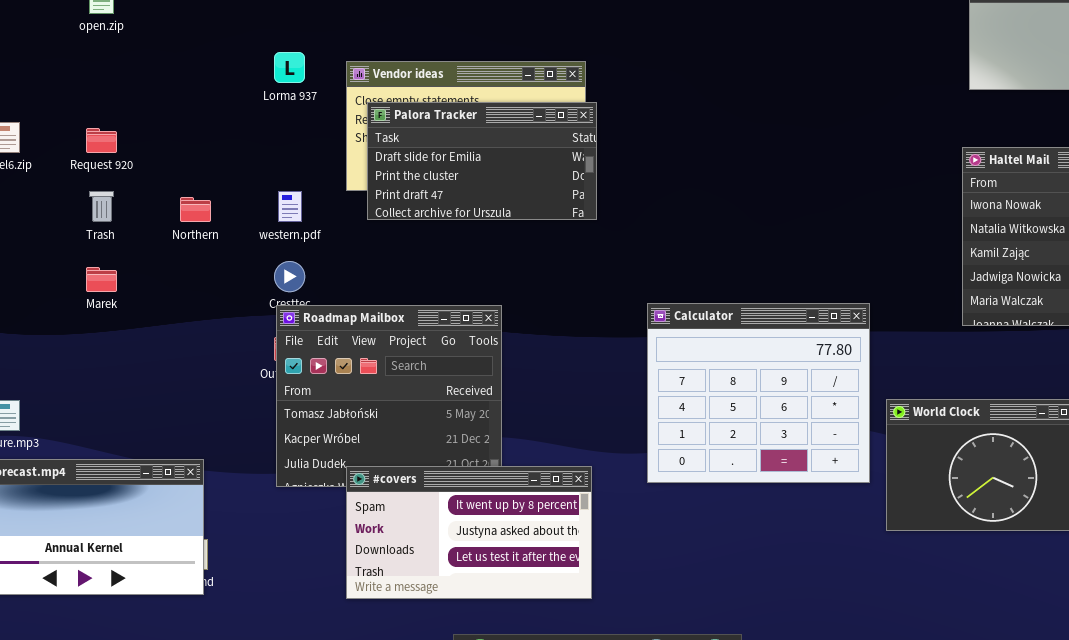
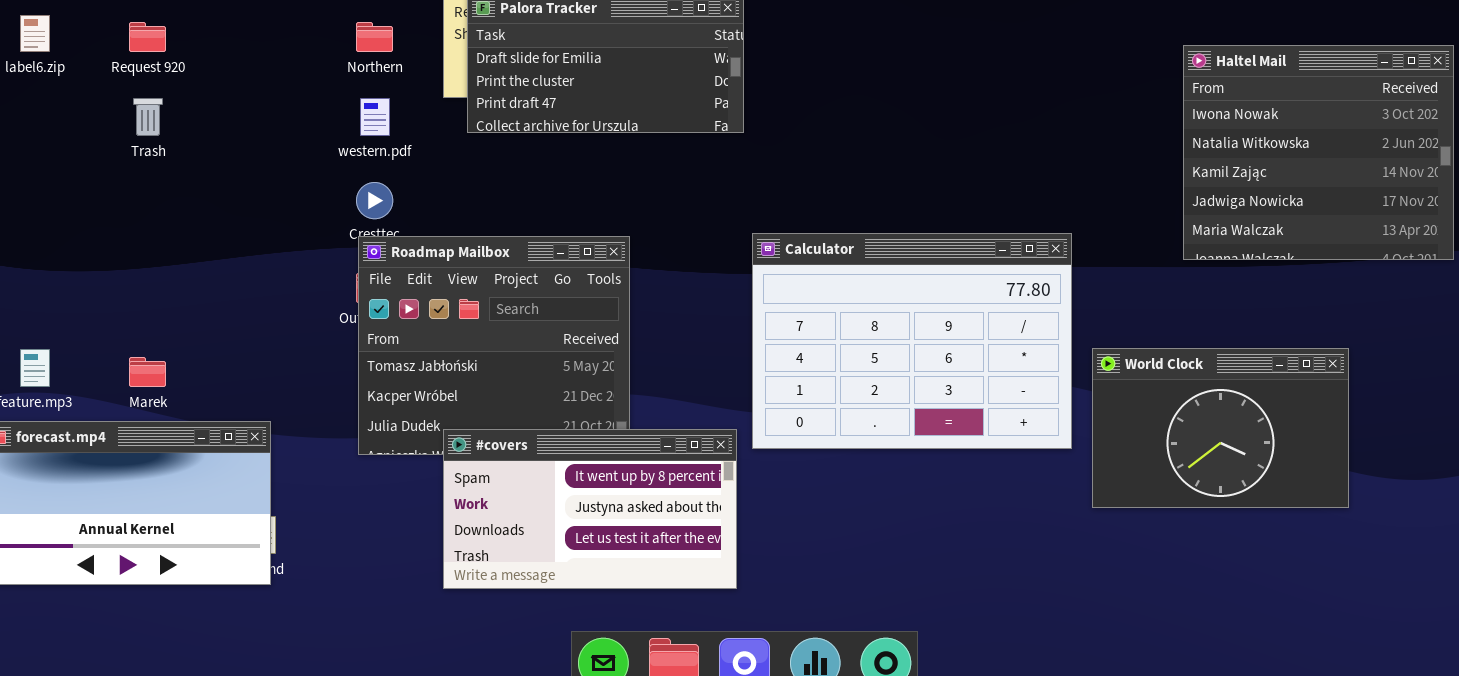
Northern: [180,197,211,222] -> [356,22,393,52], moved
Marek: [86,267,117,292] -> [129,357,166,387], moved
Calculator: [647,303,870,483] -> [752,233,1072,449], resized

